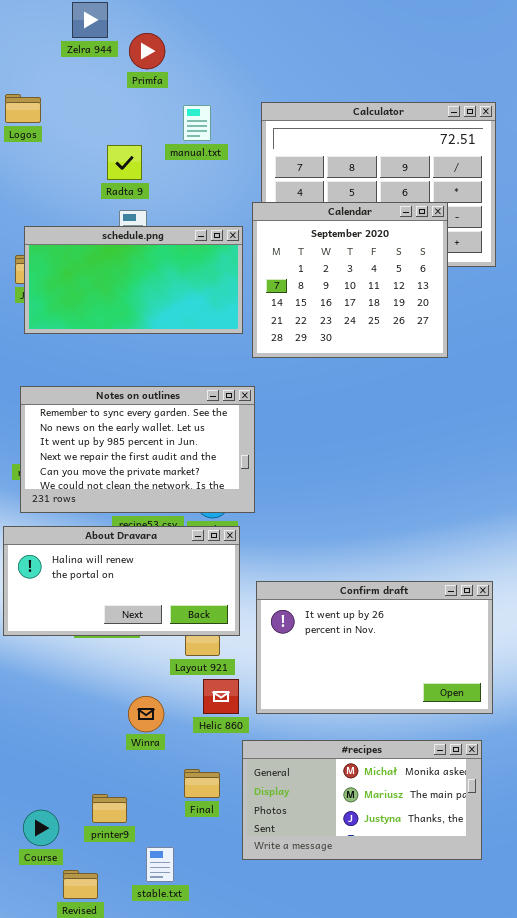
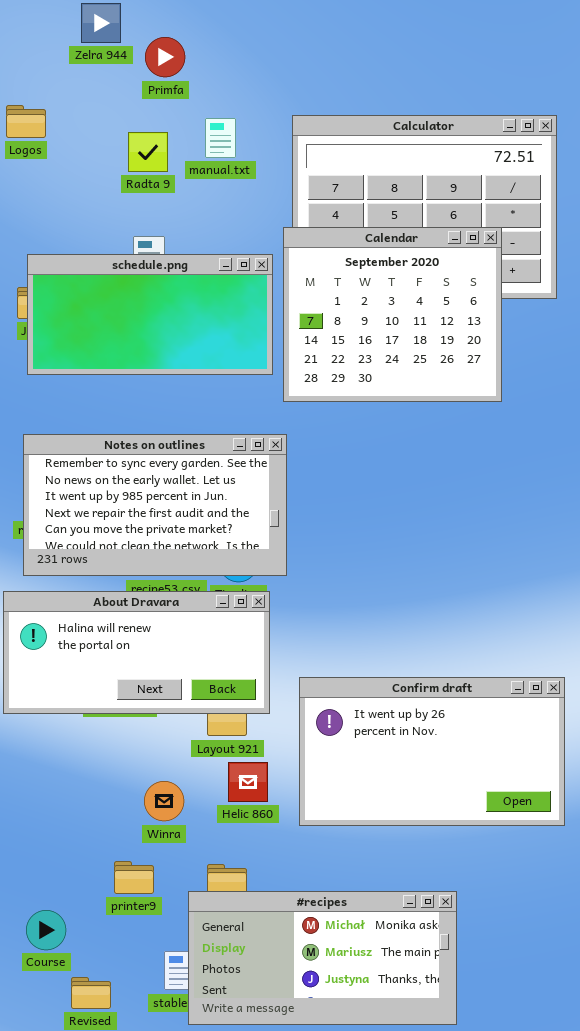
Radta 9: [107,145,142,180] -> [128,132,168,172], moved
Confirm draft: [256,581,493,714] -> [299,677,565,826], moved
#recipes: [242,740,482,860] -> [188,891,457,1025], moved
printer9: [92,794,127,823] -> [114,861,154,894], moved

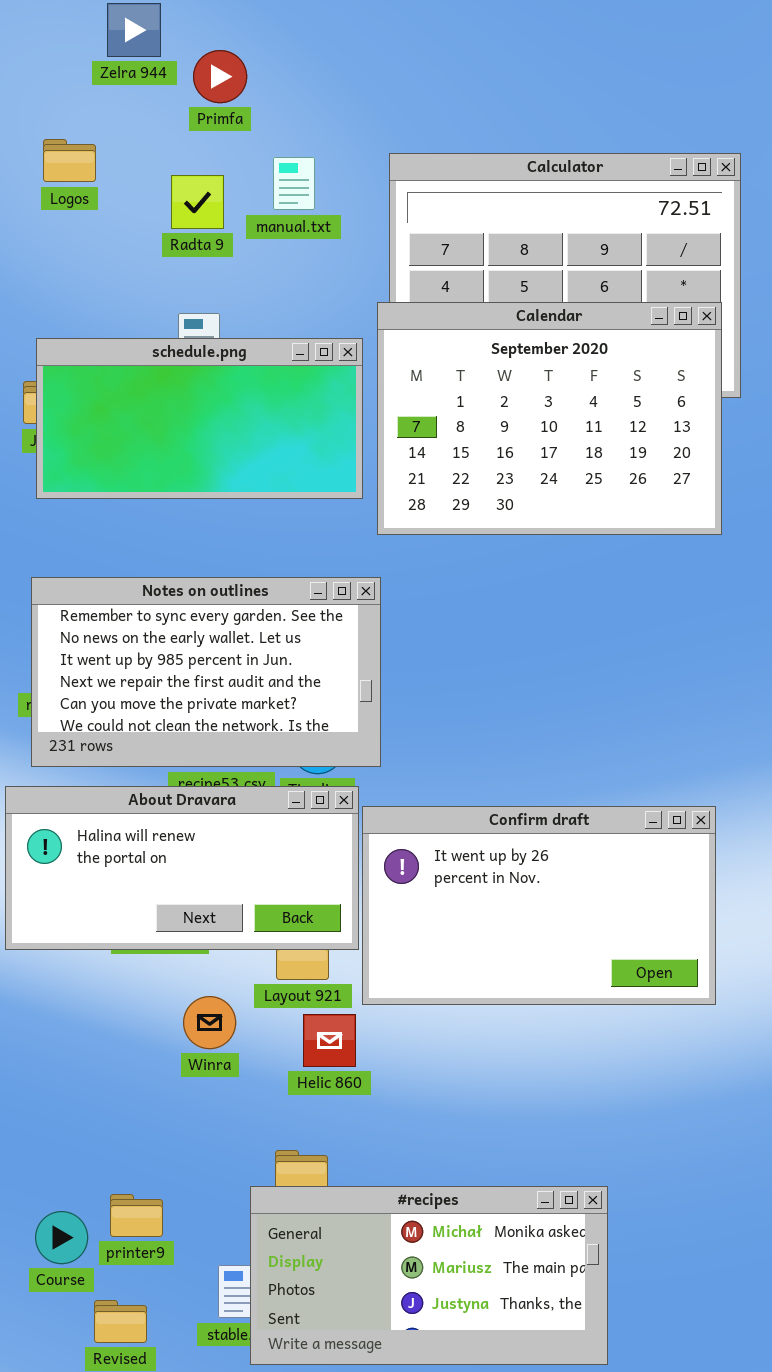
Logos: [6,105,46,138] -> [43,139,96,182], moved
Calendar: [283,227,502,402] -> [377,302,722,535], resized
Confirm draft: [299,677,565,826] -> [362,806,716,1005], moved
Winra: [144,781,184,821] -> [183,996,236,1049], moved
printer9: [114,861,154,894] -> [110,1194,163,1237], moved

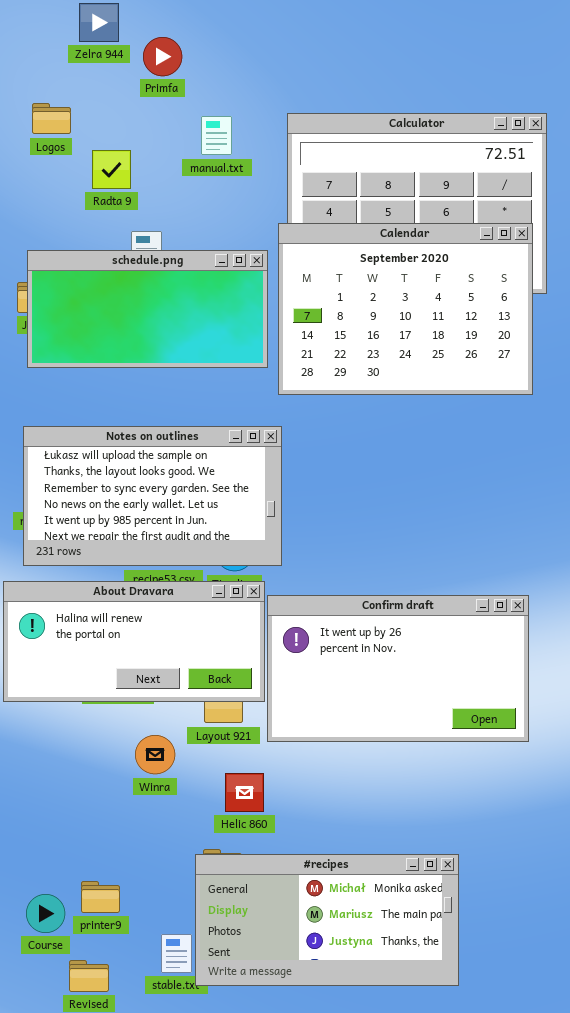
Radta 9: [171,175,224,229] -> [92,150,131,189], moved
Notes on outlines: [31,577,381,767] -> [23,426,282,566], scrolled up 2 rows
Helic 860: [303,1014,356,1067] -> [225,773,264,812], moved
#recipes: [250,1186,608,1365] -> [195,854,459,986], moved

